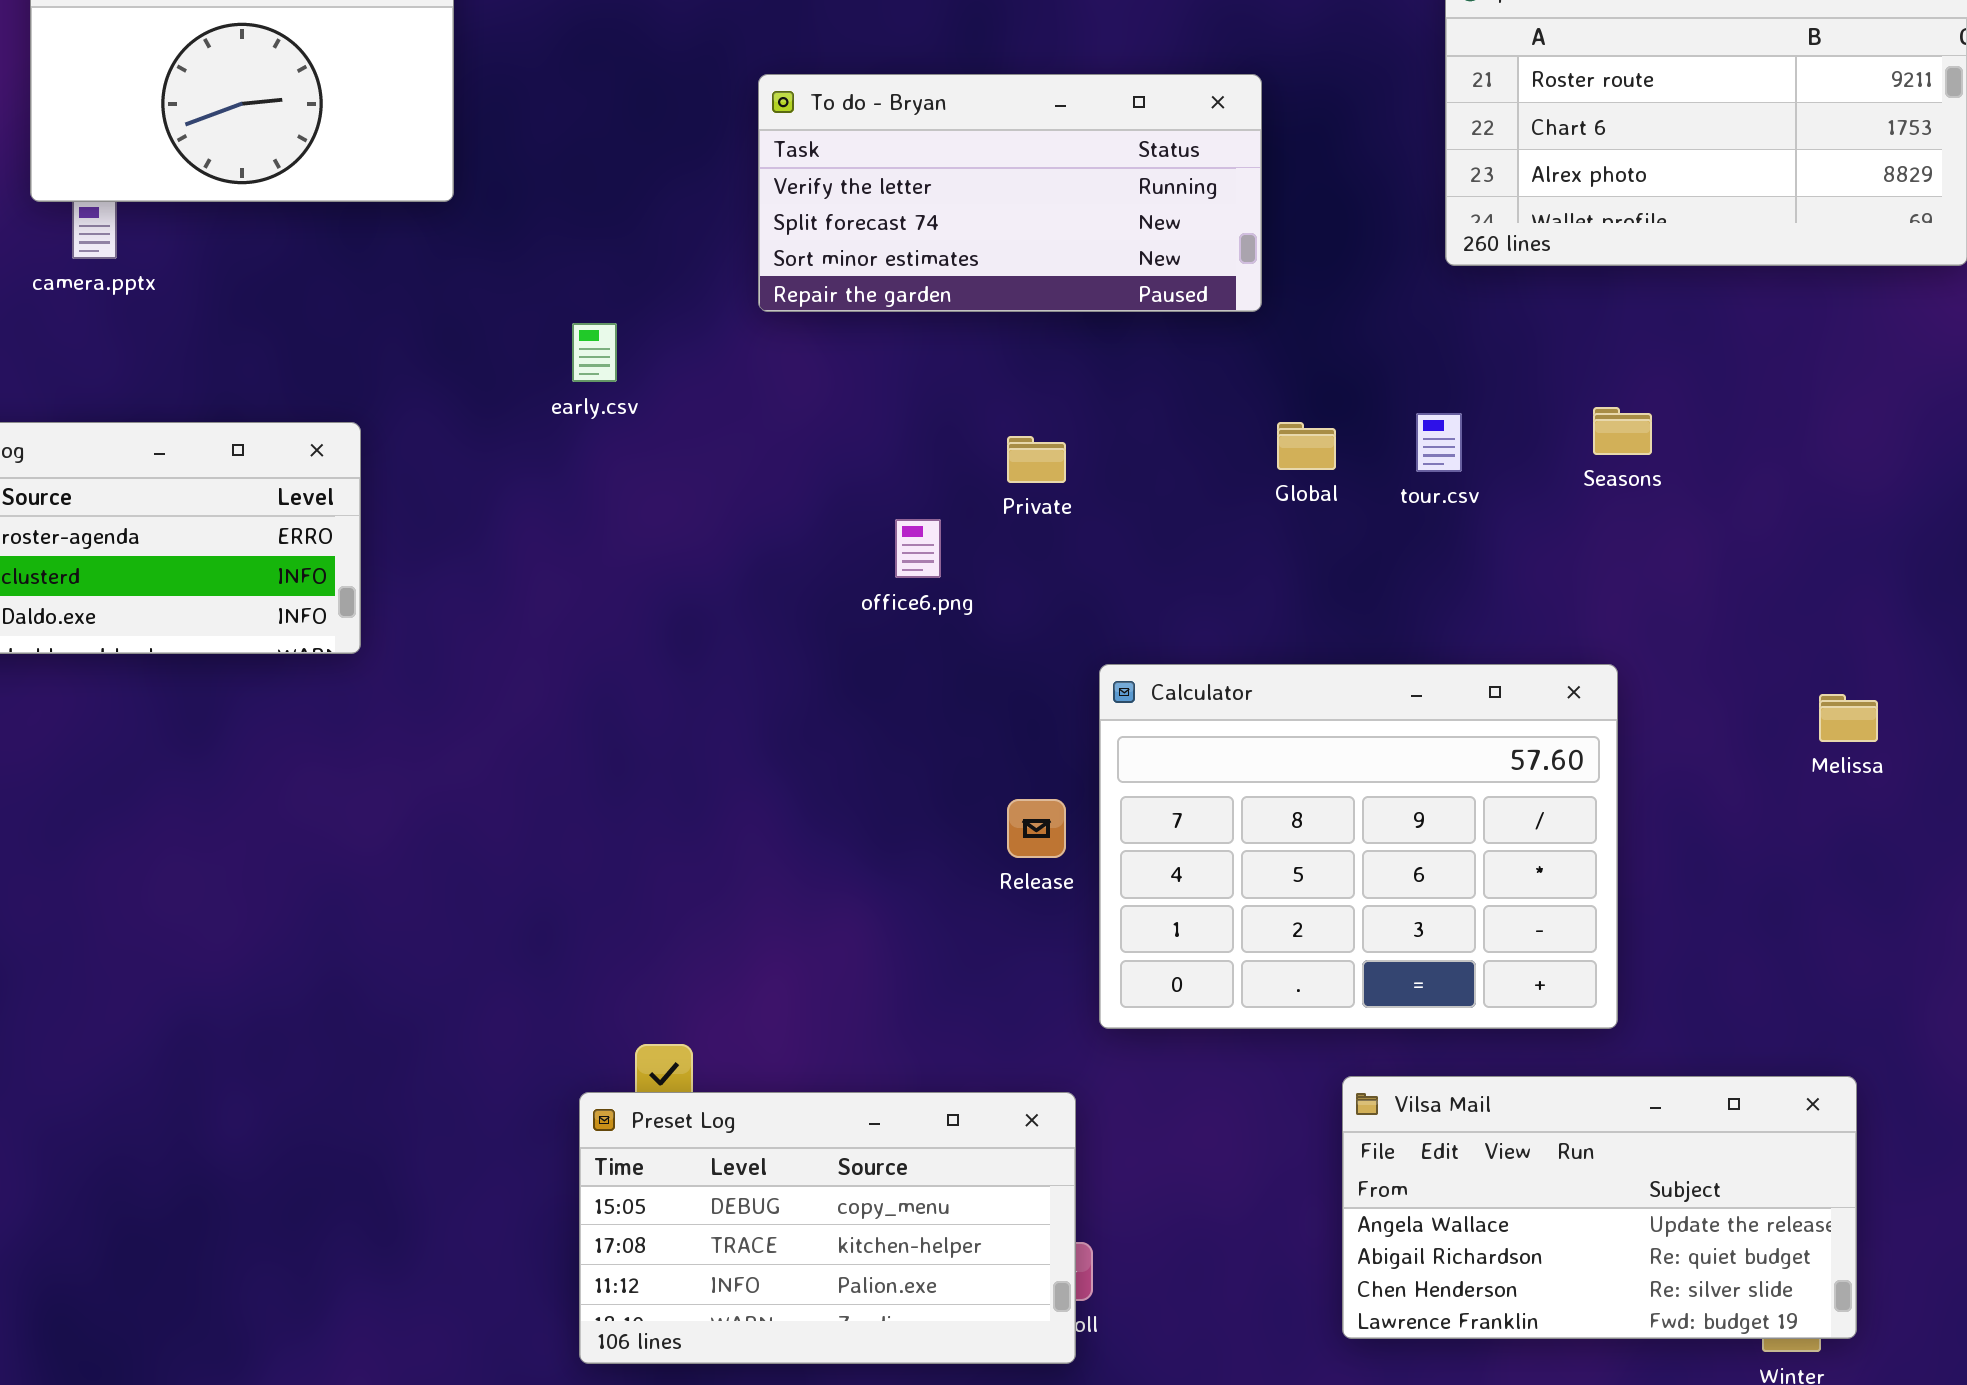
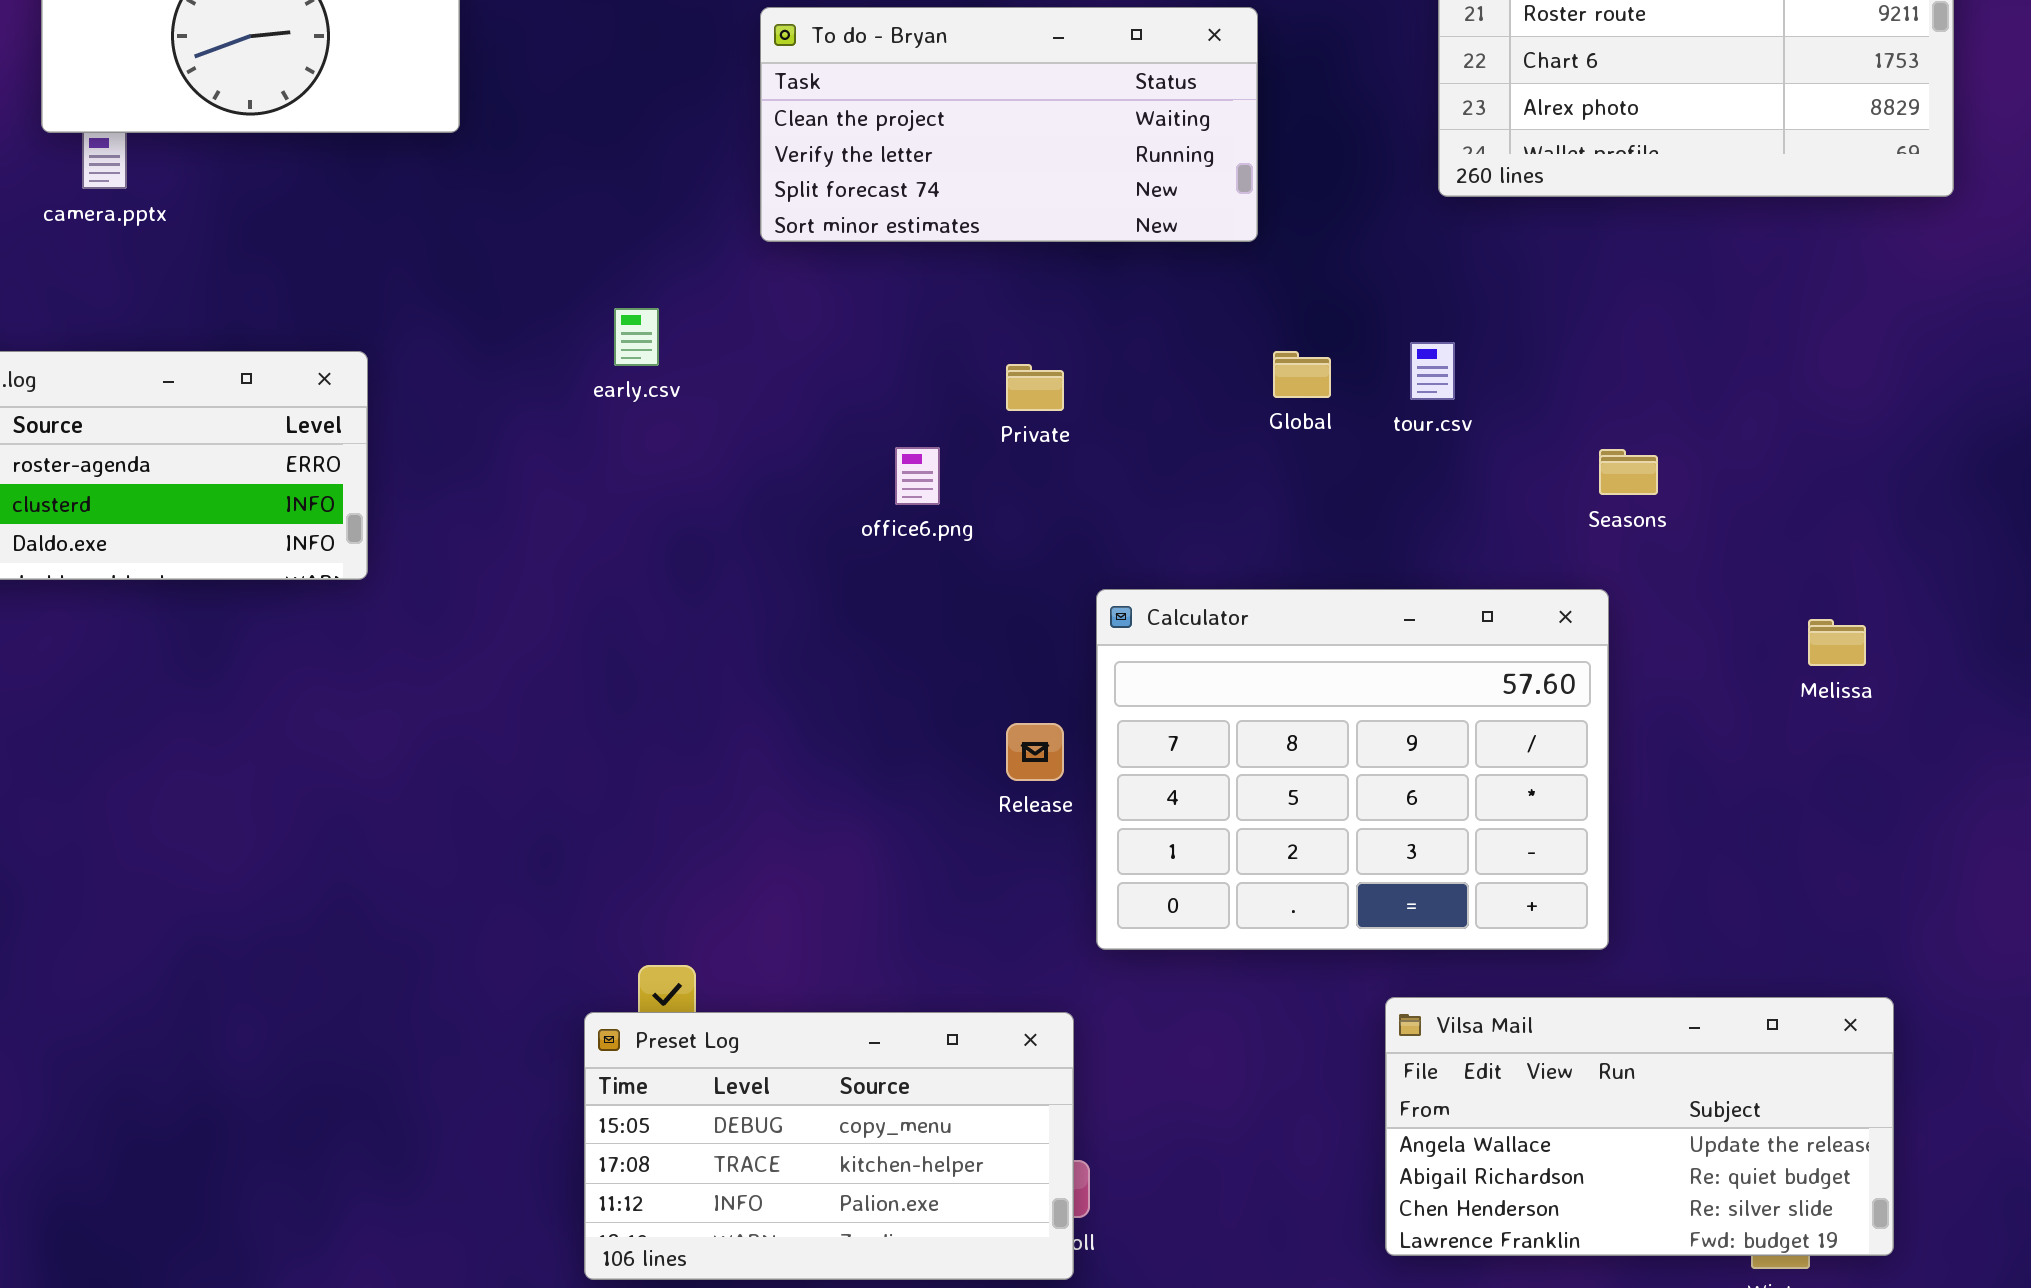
To do - Bryan: [758,74,1262,312] -> [760,7,1258,242], scrolled up 1 row
early.csv: [572,323,617,382] -> [614,308,659,366], moved
Seasons: [1593,407,1652,455] -> [1599,449,1658,495], moved
Vilsa Mail: [1342,1076,1857,1339] -> [1385,997,1894,1256], moved

